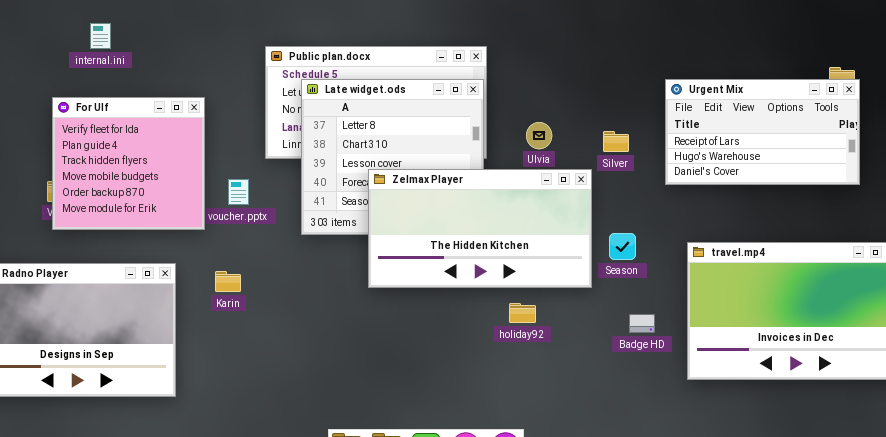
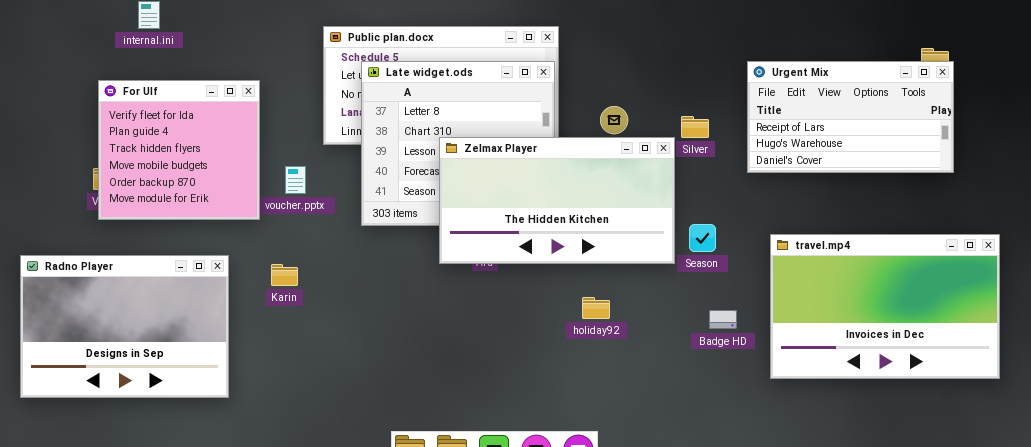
Zelmax Player: [368,169,592,288] -> [439,137,675,264], moved

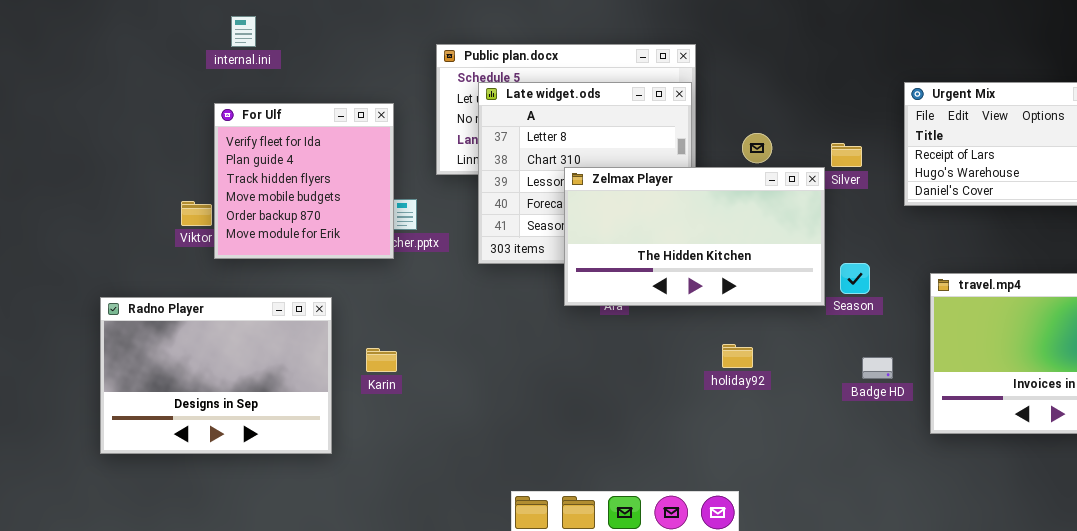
For Ulf: [98,80,260,220] -> [214,103,394,259], moved
Karin: [271,264,298,286] -> [366,348,397,372], moved

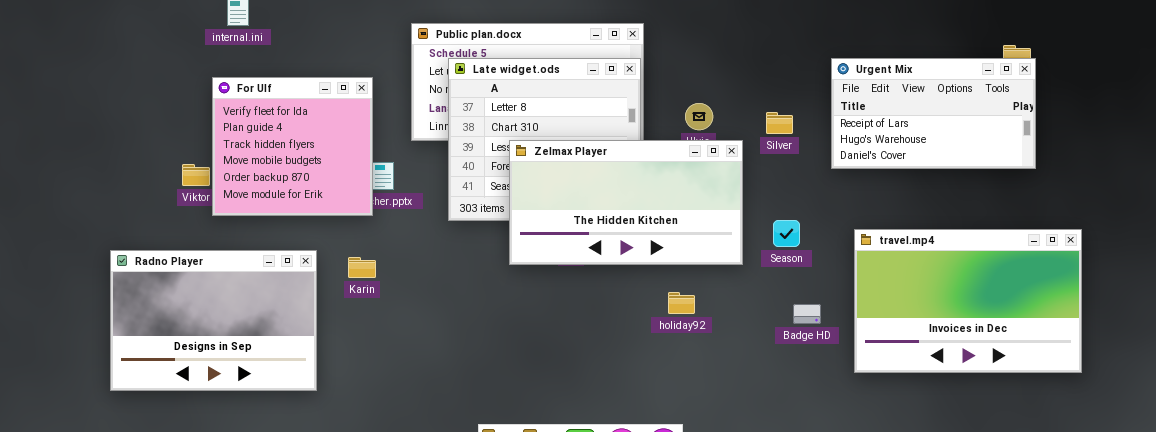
Zelmax Player: [564,167,825,306] -> [509,140,743,265], moved
Karin: [366,348,397,372] -> [348,257,376,278], moved

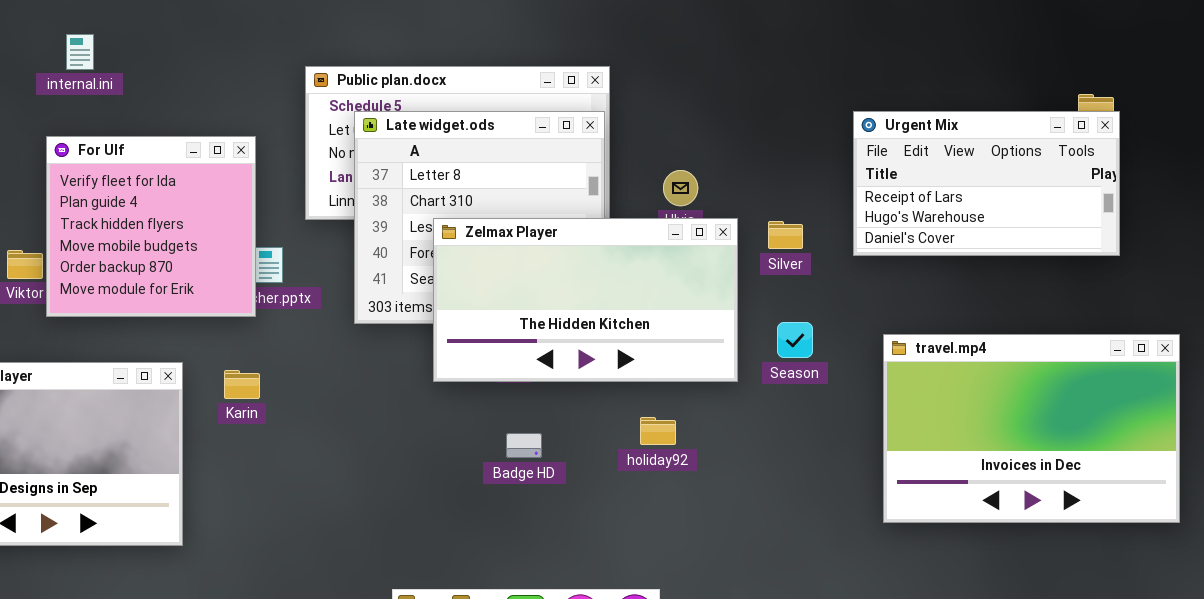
Silver: [766,112,793,134] -> [768,221,803,249], moved
Badge HD: [793,304,821,324] -> [506,433,542,458], moved

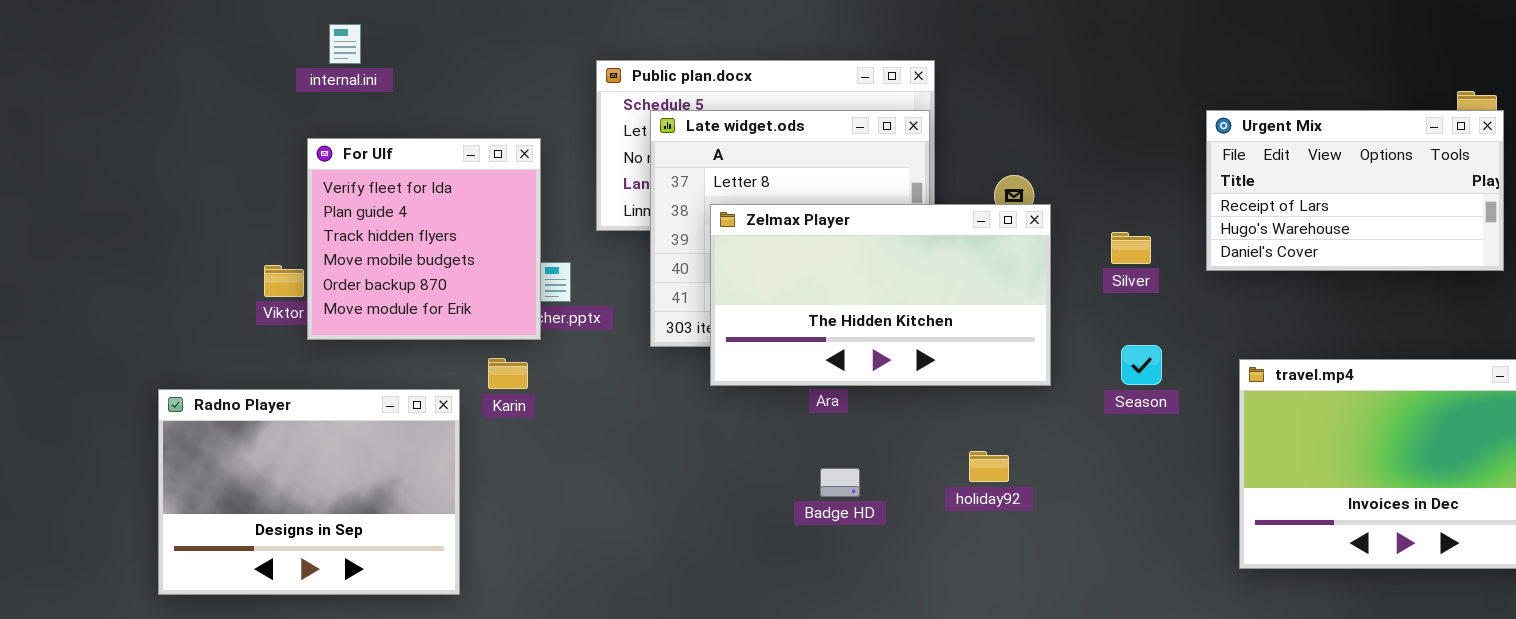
Zelmax Player: [433,218,738,382] -> [710,204,1051,386], moved
Karin: [224,370,260,399] -> [488,358,528,389], moved

